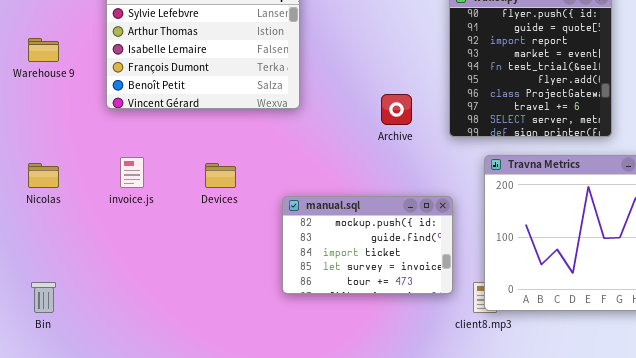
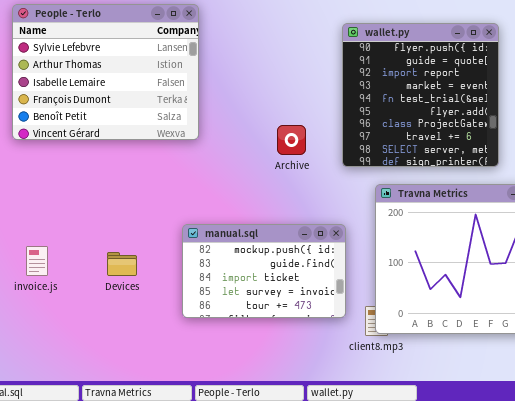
invoice.js: [120,157,144,188] -> [26,246,48,276], moved
Devices: [205,163,236,188] -> [107,252,137,276], moved

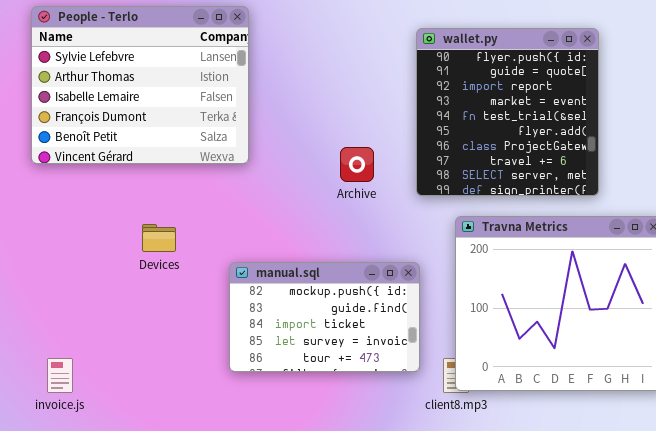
invoice.js: [26,246,48,276] -> [47,358,73,393], moved
Devices: [107,252,137,276] -> [142,224,176,252], moved

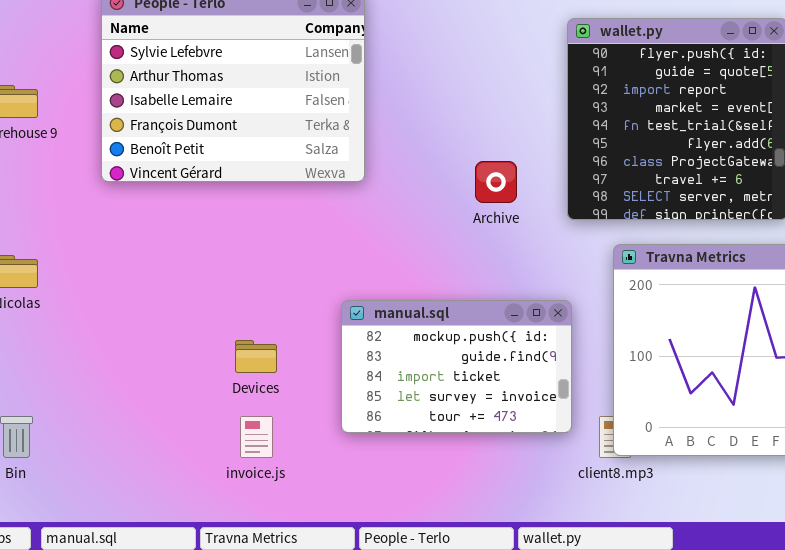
Devices: [142,224,176,252] -> [235,340,277,373], moved
invoice.js: [47,358,73,393] -> [240,416,273,458], moved

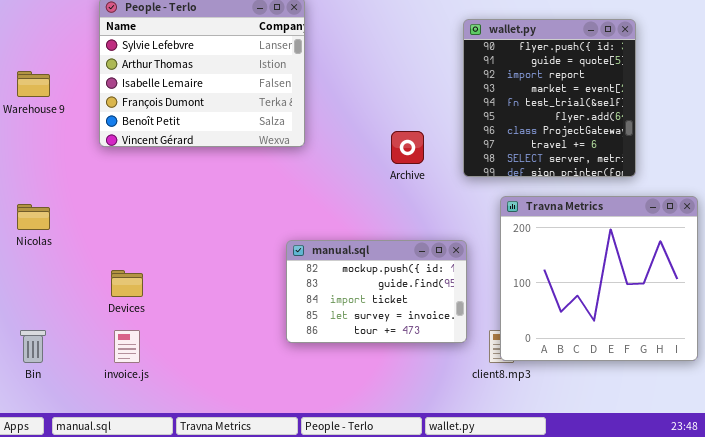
Devices: [235,340,277,373] -> [111,270,143,297], moved
invoice.js: [240,416,273,458] -> [114,330,140,363], moved

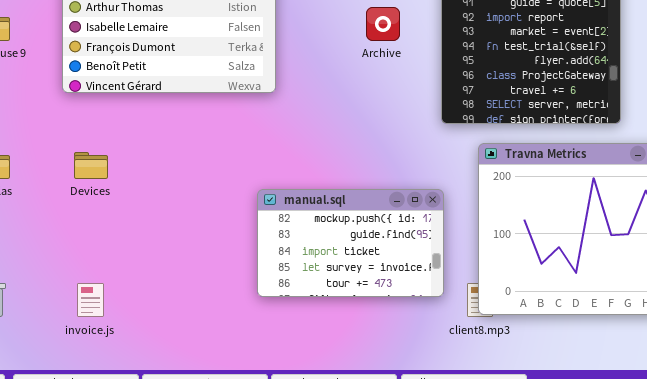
Archive: [391,131,424,164] -> [366,7,400,41], moved
Devices: [111,270,143,297] -> [74,152,108,179], moved

